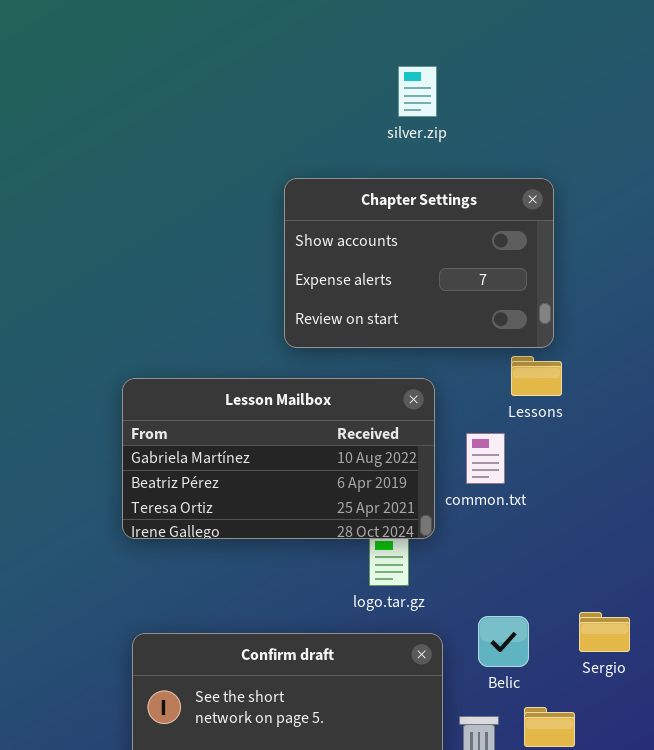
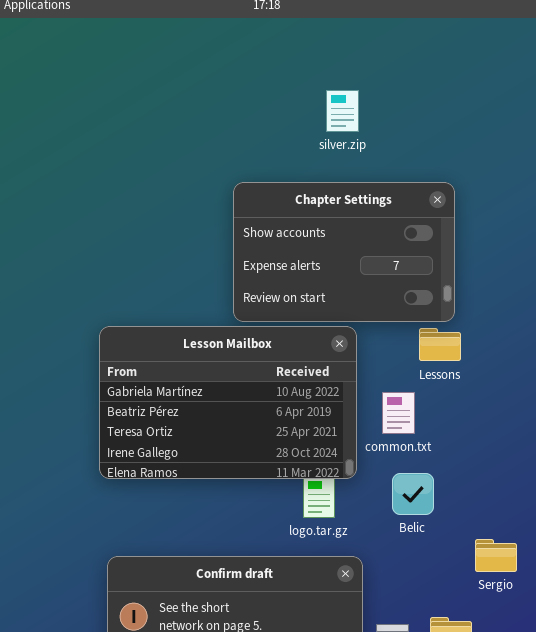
Lesson Mailbox: [122,378,435,539] -> [99,326,357,479], resized
Belic: [478,616,529,667] -> [392,473,434,515], moved

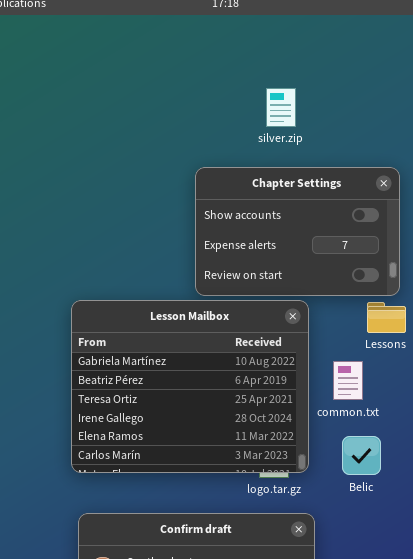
silver.zip: [326,90,359,132] -> [266,88,296,127], moved
Lesson Mailbox: [99,326,357,479] -> [71,300,309,473], resized

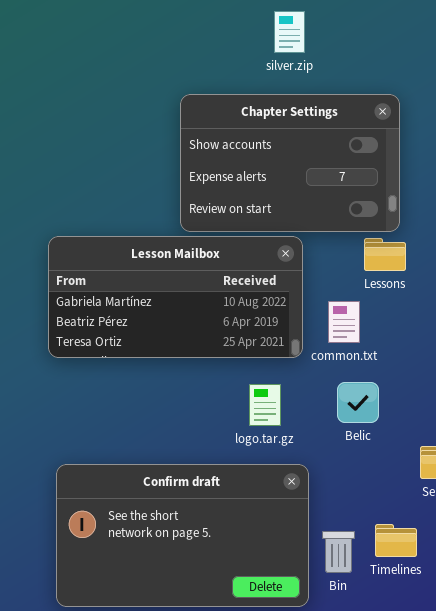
silver.zip: [266,88,296,127] -> [274,11,305,53], moved
Lesson Mailbox: [71,300,309,473] -> [48,236,303,358], resized

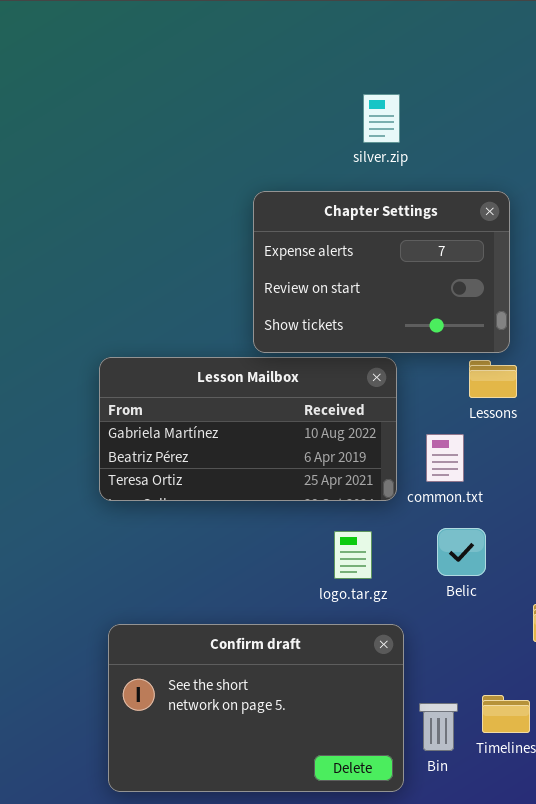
Chapter Settings: [180,94,400,232] -> [253,191,510,353], scrolled down 1 row

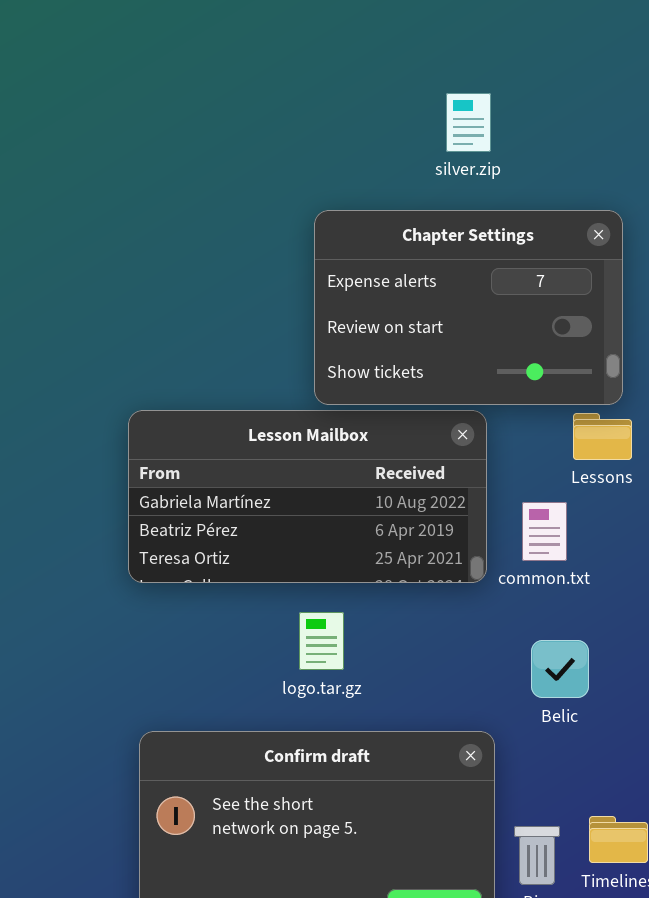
Belic: [437,528,486,576] -> [531,640,589,698], moved
logo.tar.gz: [334,531,372,579] -> [299,612,344,670], moved

